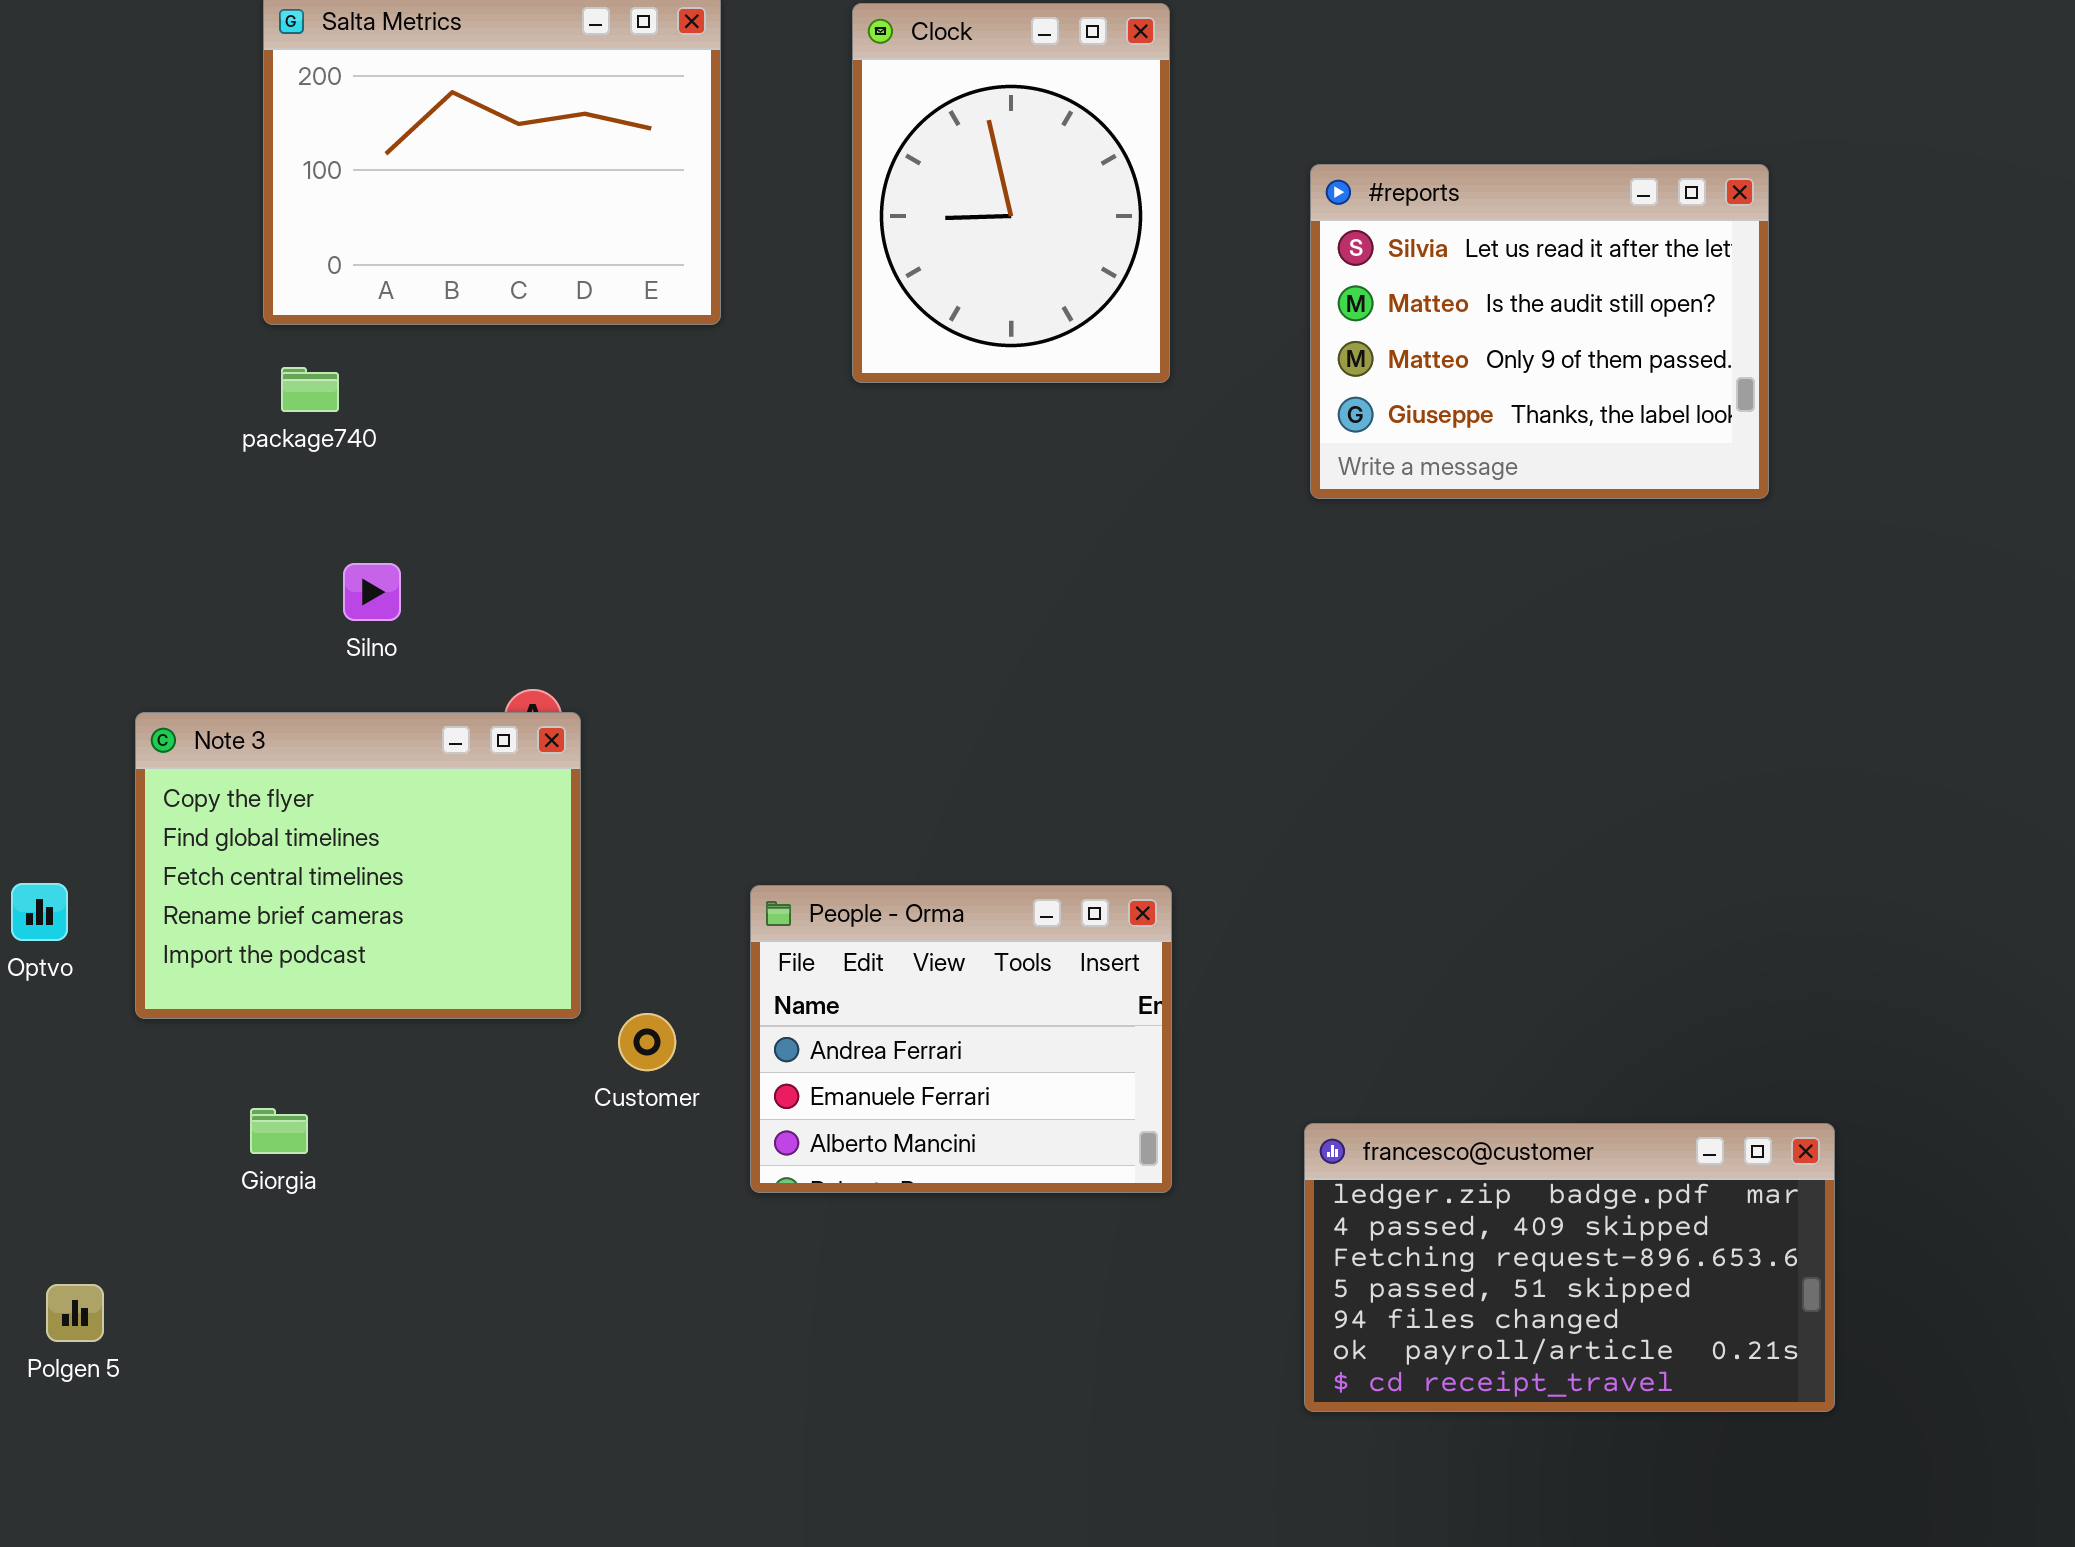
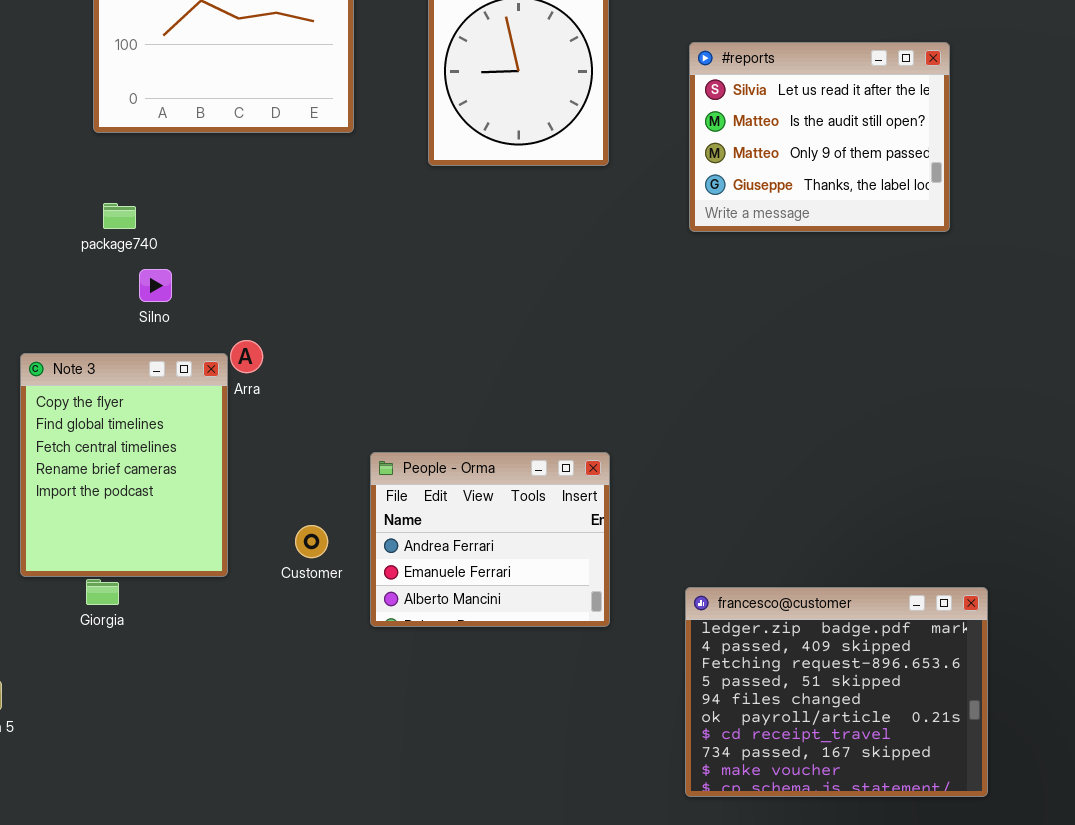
package740: [281,367,339,412] -> [103,203,136,229], moved
Note 3: [135,712,581,1019] -> [20,353,228,577], resized
francesco@customer: [1304,1123,1835,1412] -> [685,587,988,797], resized

